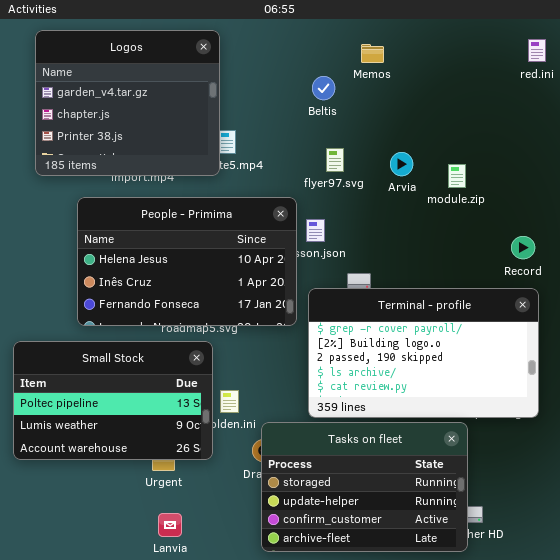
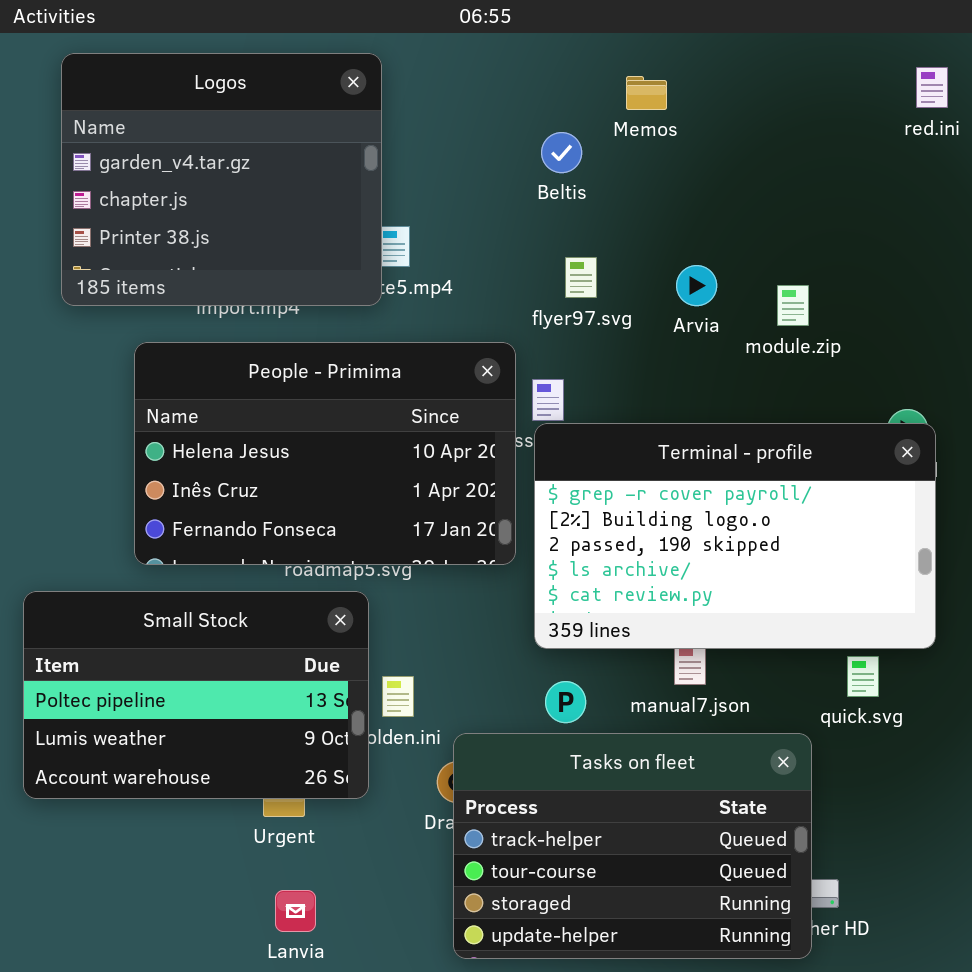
Terminal - profile: [308,288,539,418] -> [534,423,936,649], moved
Tasks on fleet: [261,422,468,552] -> [453,733,812,959], scrolled up 2 rows

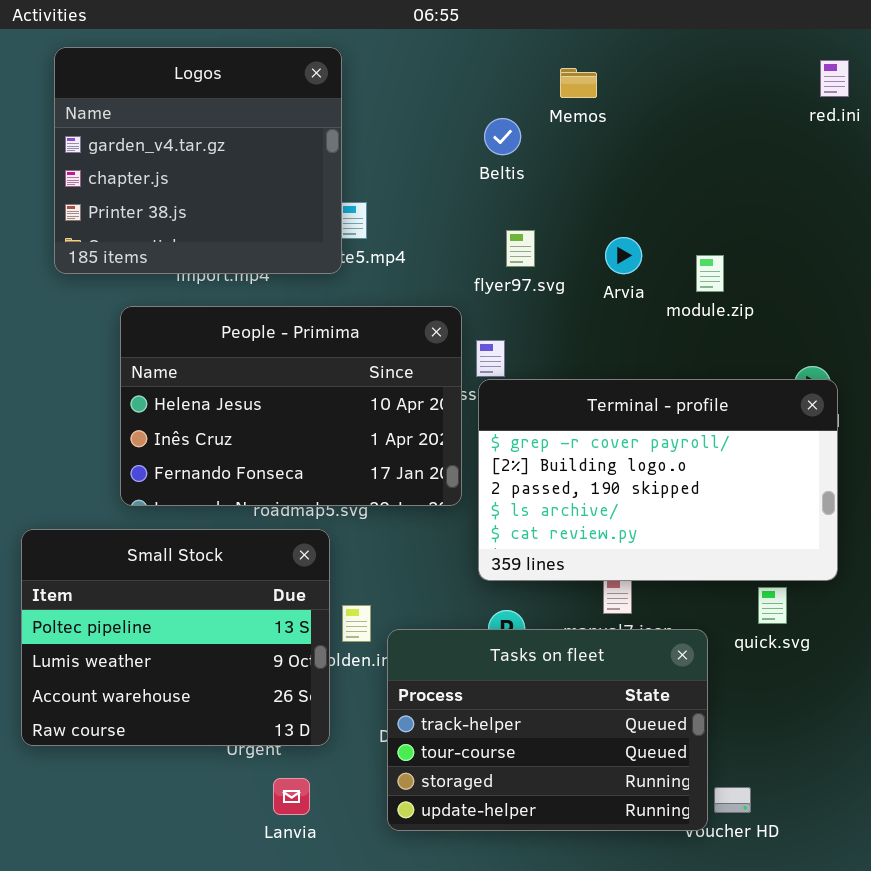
Small Stock: [23,591,369,799] -> [21,529,330,746], resized
Tasks on fleet: [453,733,812,959] -> [387,629,708,831], moved
Lanvia: [275,890,316,932] -> [273,778,310,815], moved

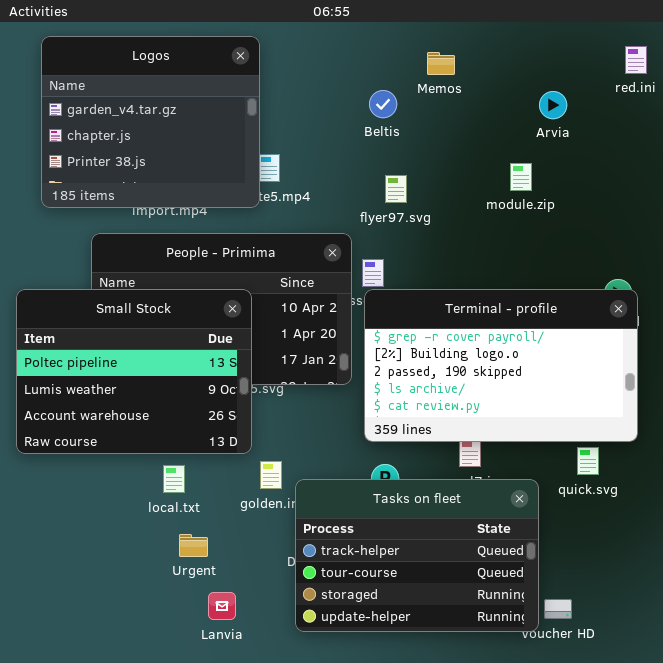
Arvia: [605,237,642,274] -> [539,91,567,119], moved
module.zip: [696,255,724,292] -> [510,163,532,191], moved
Small Stock: [21,529,330,746] -> [16,289,252,454], moved

